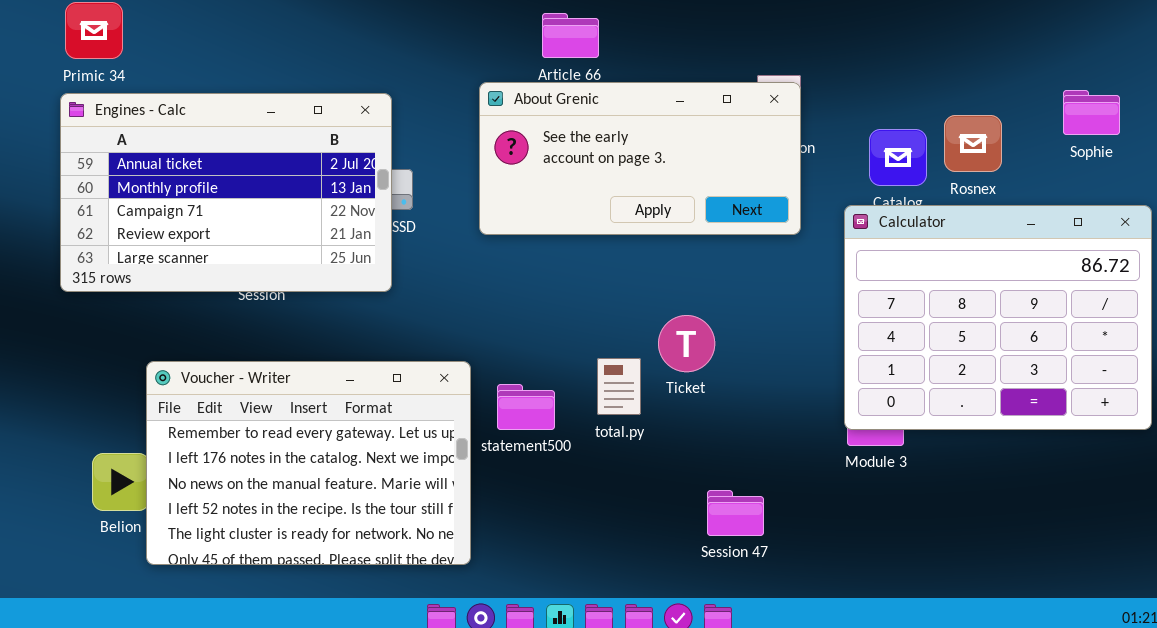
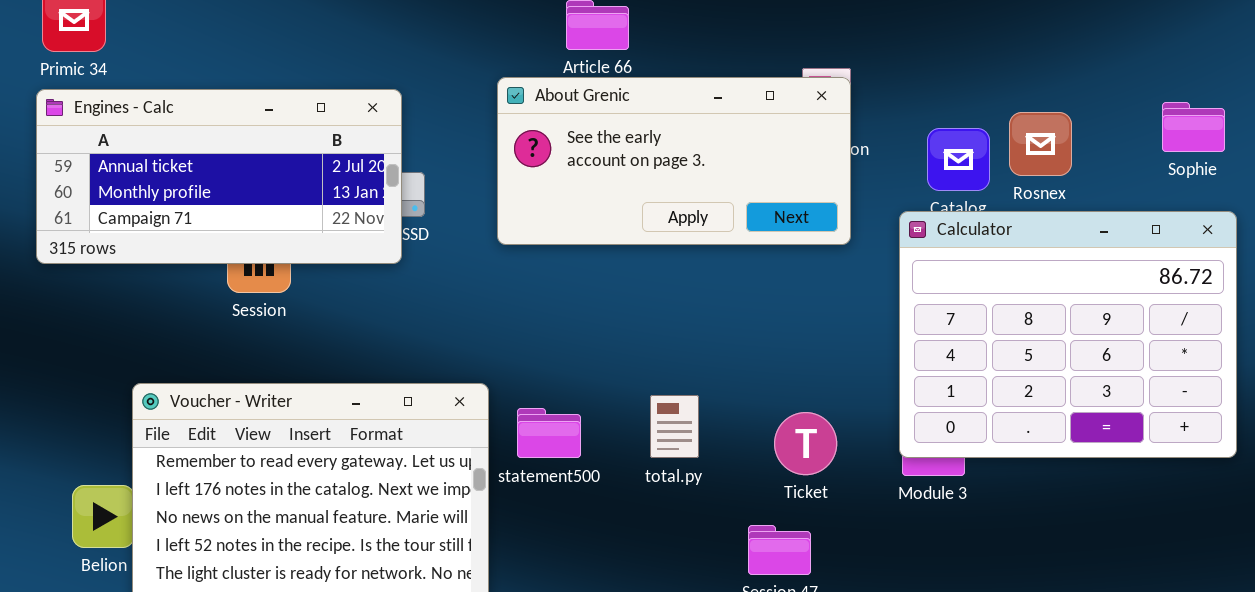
Sophie: [1063,90,1120,135] -> [1162,102,1225,152], moved
Engines - Calc: [60,93,392,292] -> [36,89,402,264], resized
Ticket: [658,315,715,372] -> [774,412,837,475], moved
total.py: [597,358,641,415] -> [650,395,699,458], moved

